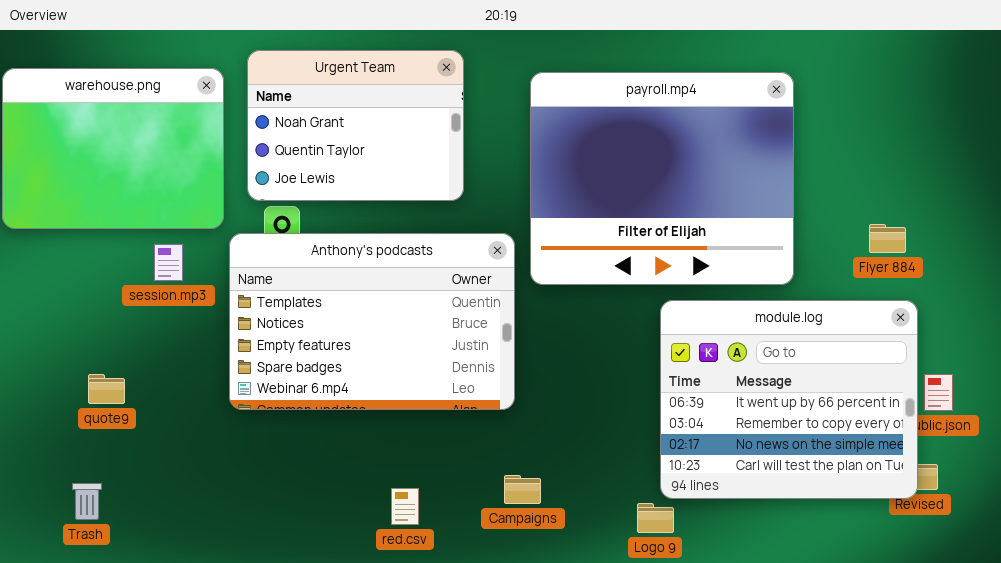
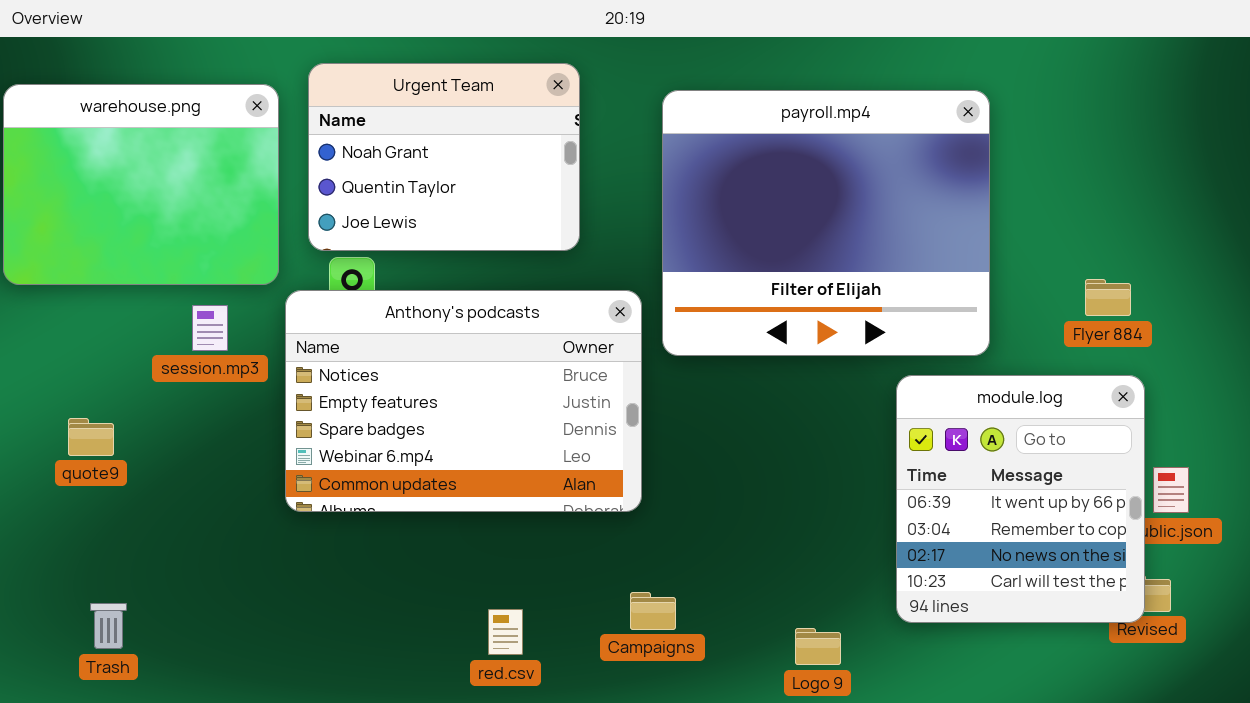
Anthony's podcasts: [229,233,515,410] -> [285,290,642,512], scrolled down 1 row
module.log: [660,300,918,499] -> [896,375,1145,623], resized
quote9: [88,374,125,404] -> [68,418,114,456], moved

